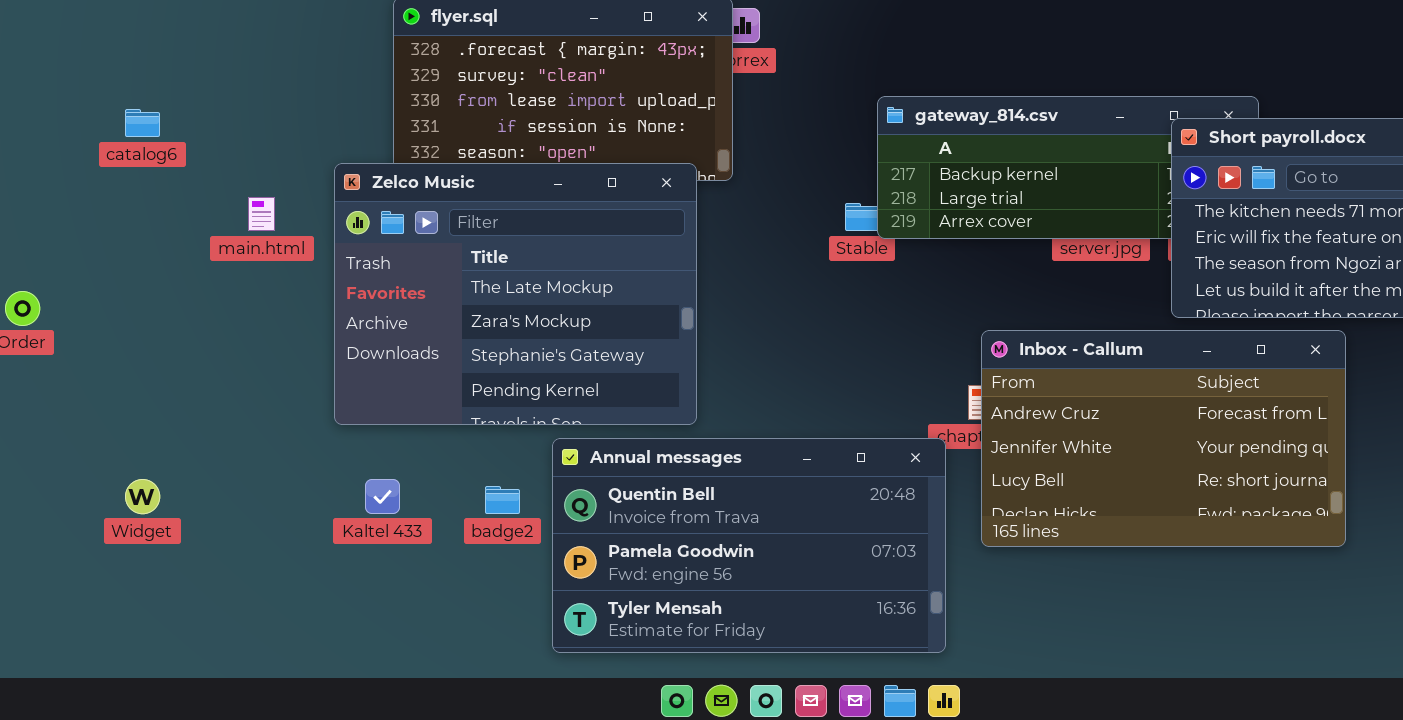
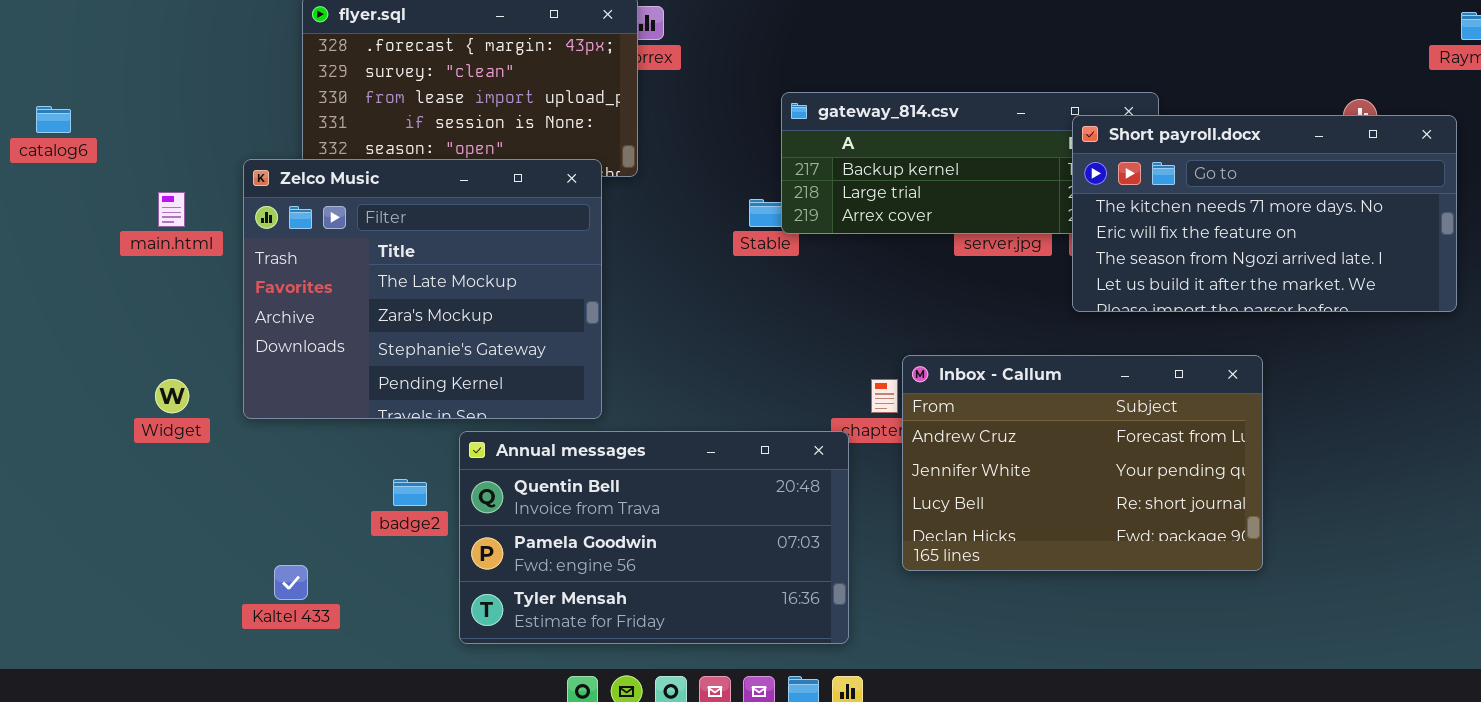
Inbox - Callum: [981,330,1346,547] -> [902,355,1263,571], moved
Widget: [125,479,160,514] -> [155,379,189,413], moved
Kaltel 433: [365,479,400,514] -> [274,565,308,600], moved

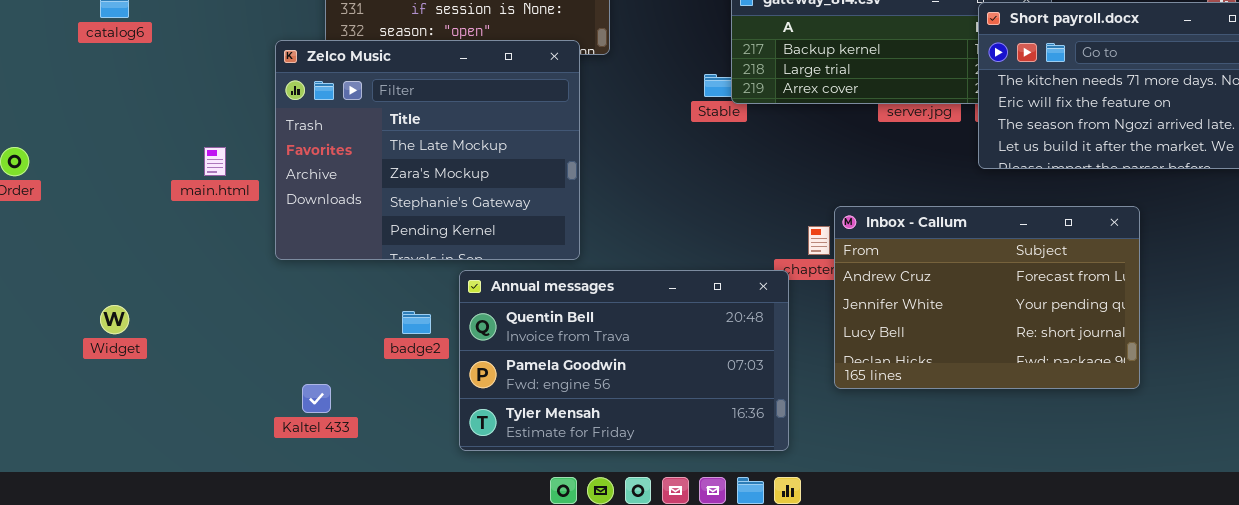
main.html: [158,192,185,227] -> [204,147,226,176], moved
Widget: [155,379,189,413] -> [100,305,129,334], moved

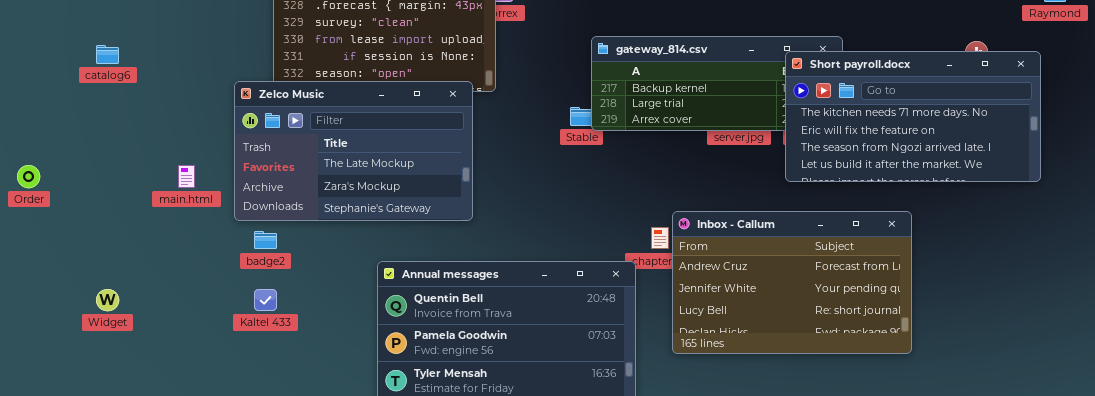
Zelco Music: [275,40,580,260] -> [234,81,473,221], resized
badge2: [402,311,431,334] -> [254,231,277,249], moved
Kaltel 433: [302,384,331,413] -> [254,289,277,311], moved

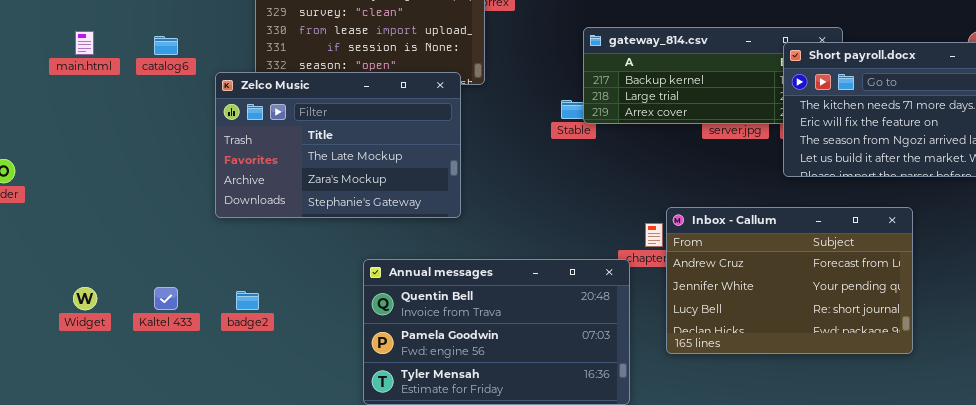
catalog6: [96,45,119,64] -> [154,36,178,55], moved
main.html: [178,165,195,188] -> [75,31,94,55], moved
badge2: [254,231,277,249] -> [236,291,259,310], moved
Kaltel 433: [254,289,277,311] -> [154,287,178,310], moved

